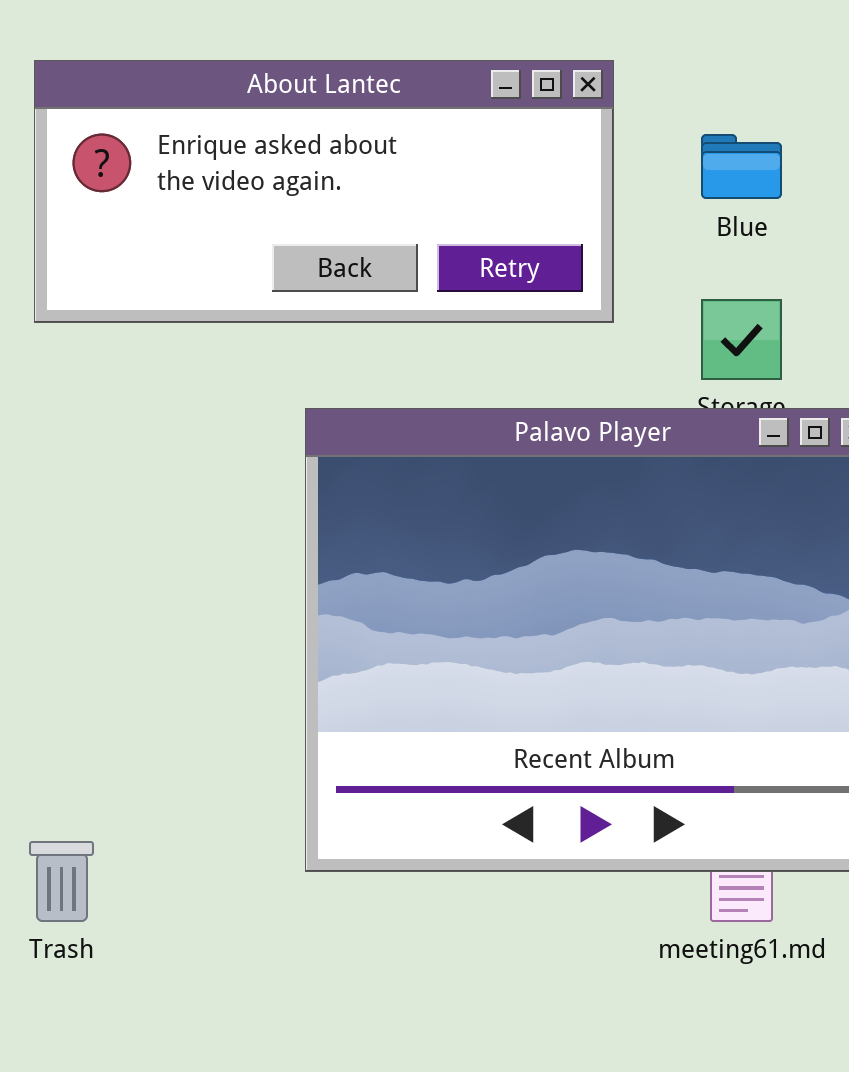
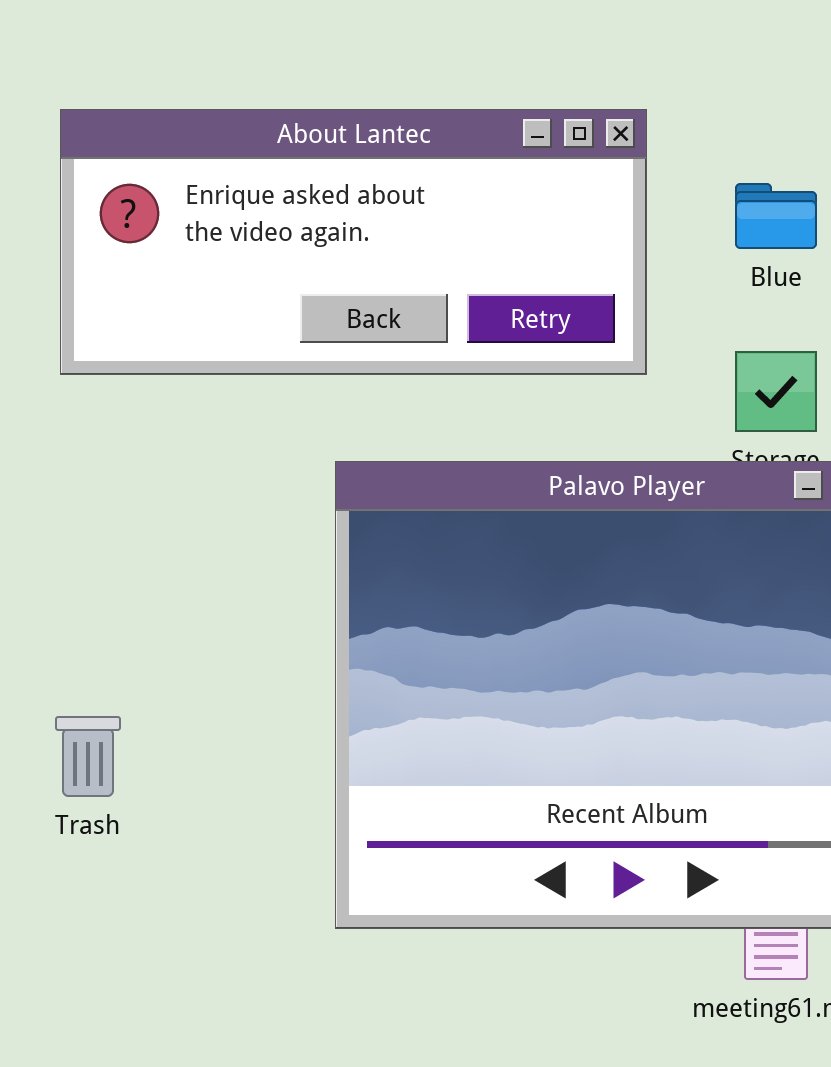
Trash: [29,841,94,922] -> [55,716,121,797], moved

